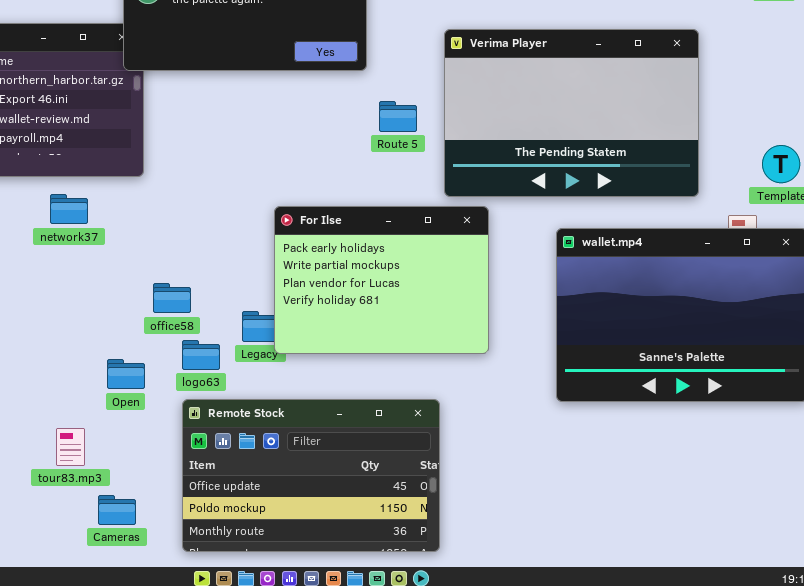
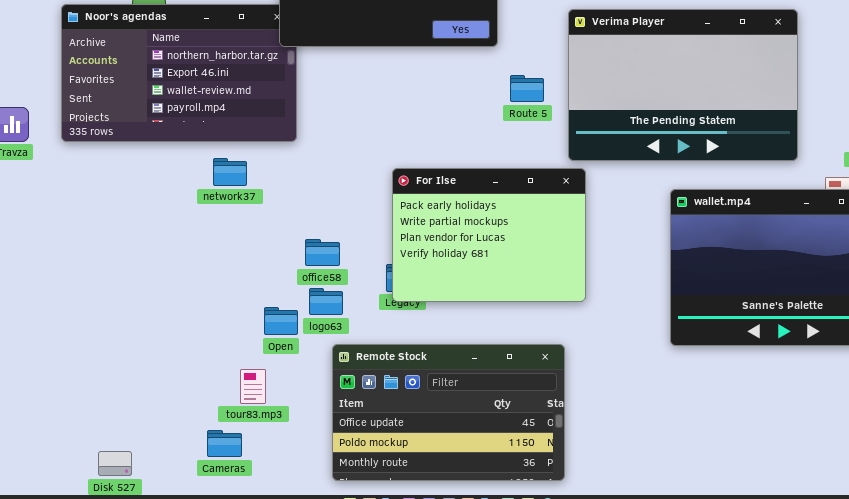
For Ilse: [274,206,489,354] -> [392,168,586,302], moved
logo63: [182,340,220,370] -> [309,288,343,315], moved
tour83.mp3: [56,428,85,466] -> [240,369,266,404], moved
Cameras: [98,495,136,525] -> [207,430,242,457], moved

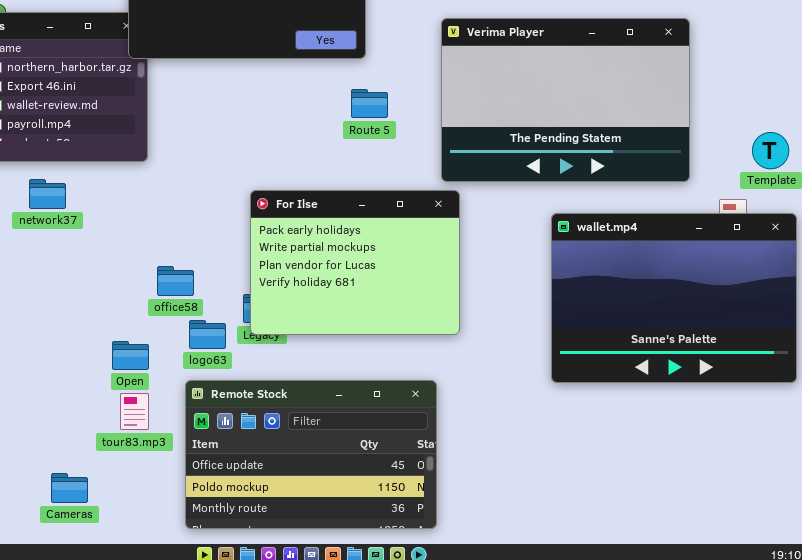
Route 5: [510,75,544,102] -> [351,89,388,118], moved
network37: [213,158,247,186] -> [29,179,66,209], moved
logo63: [309,288,343,315] -> [189,320,226,349], moved
tour83.mp3: [240,369,266,404] -> [120,393,149,430], moved

